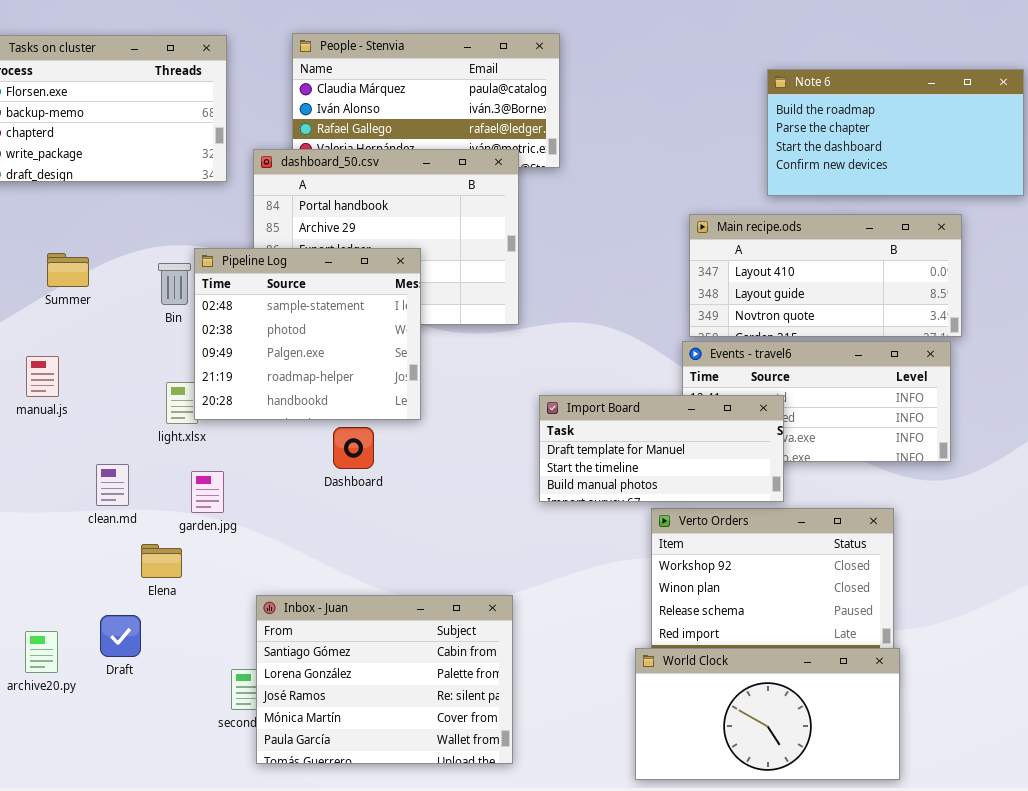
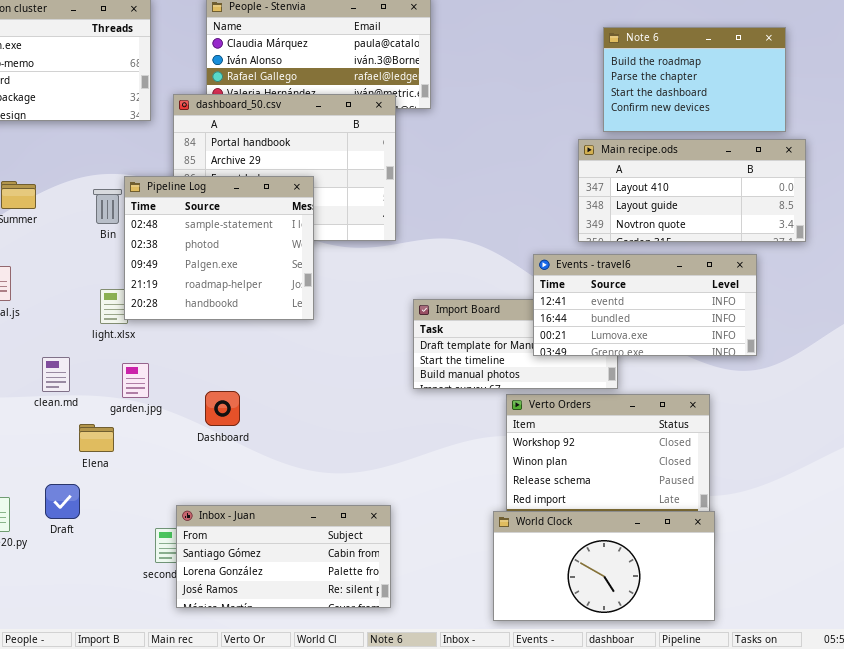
Note 6: [767,69,1024,196] -> [603,27,786,132], resized
Main recipe.ods: [689,214,962,337] -> [578,139,806,242], moved
Events - travel6: [682,341,951,462] -> [533,254,757,356], raised
Dashboard: [333,427,374,469] -> [205,391,240,426], moved
Inbox - Juan: [256,595,513,764] -> [176,505,391,608], resized

